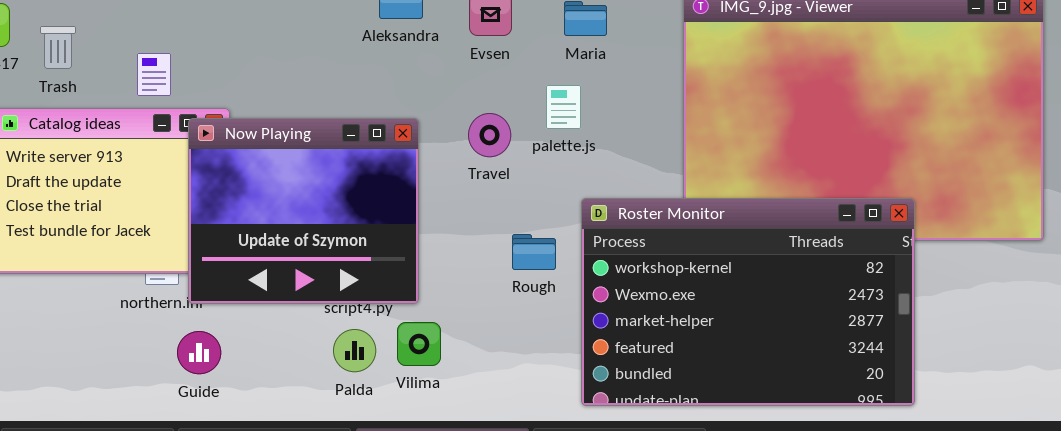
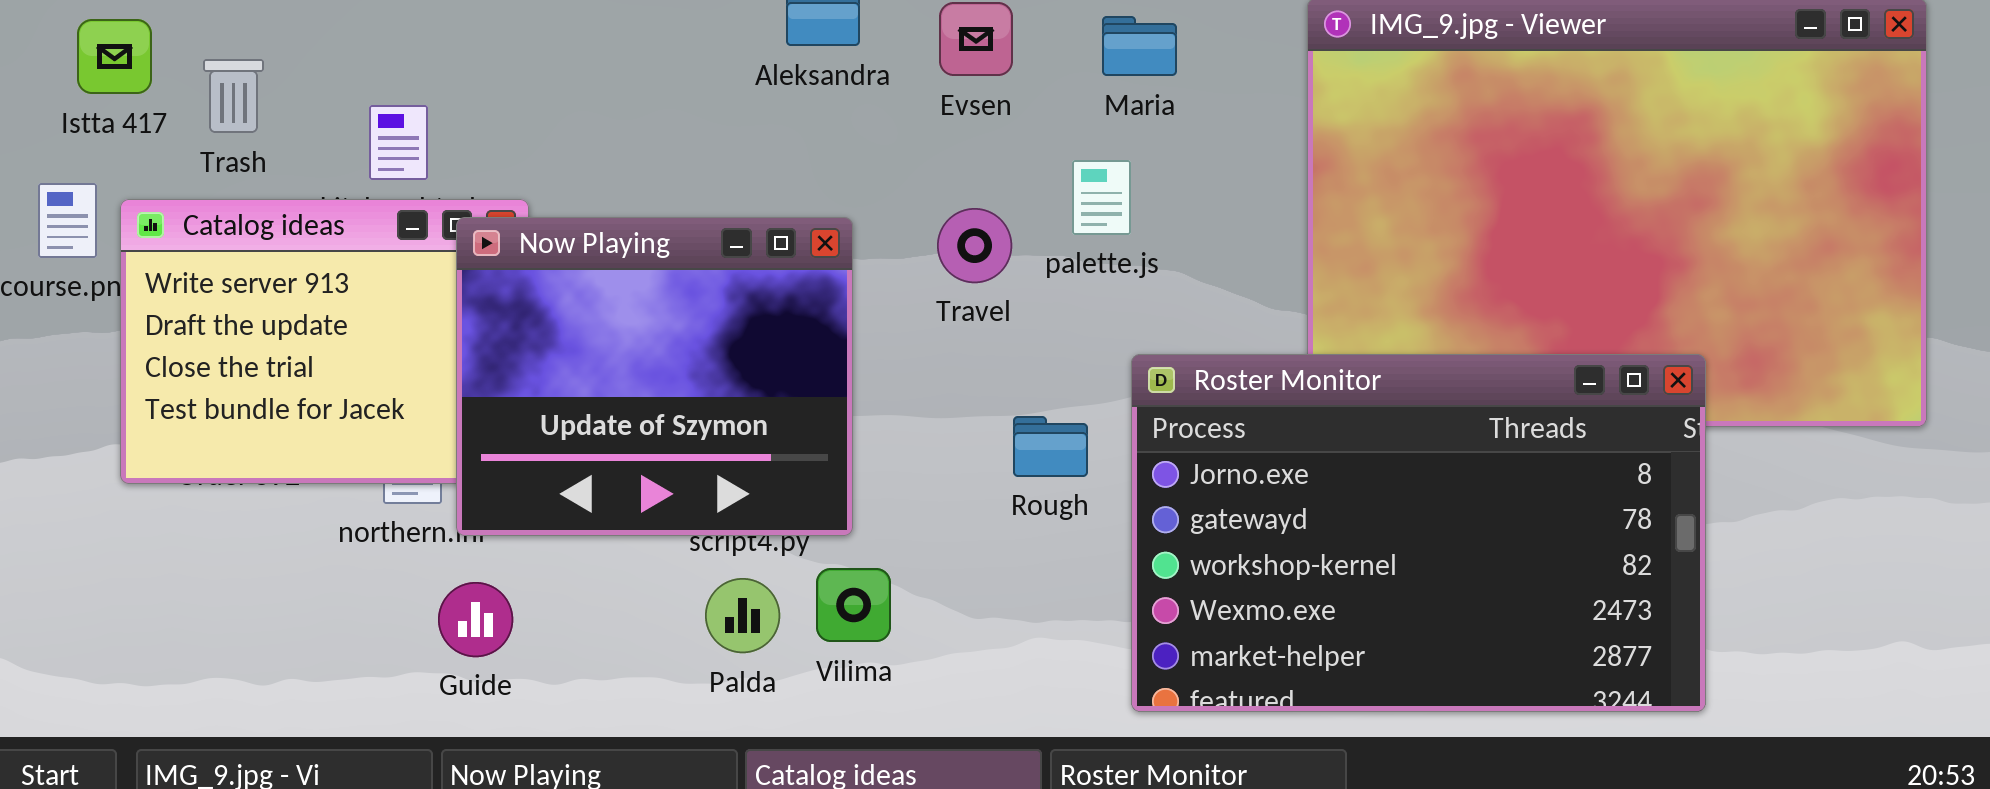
Roster Monitor: [581,198,915,406] -> [1131,354,1706,712], scrolled up 2 rows

